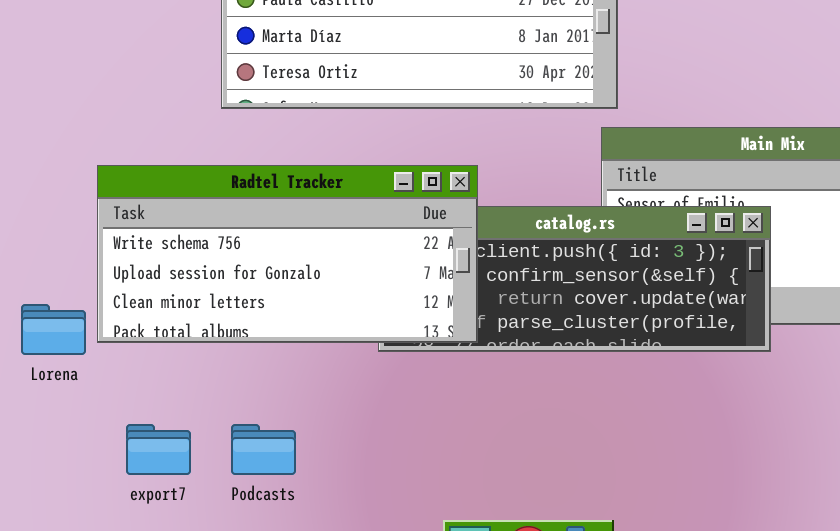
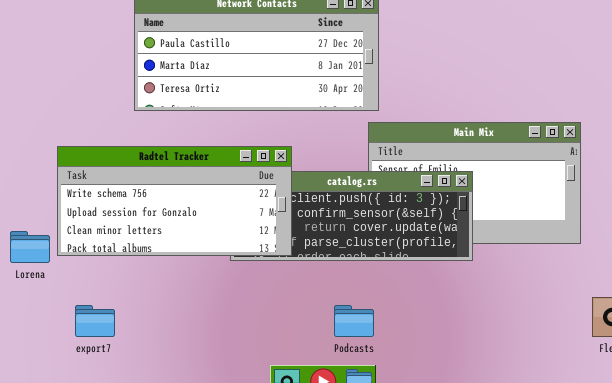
Podcasts: [231,424,296,475] -> [334,305,374,337], moved

